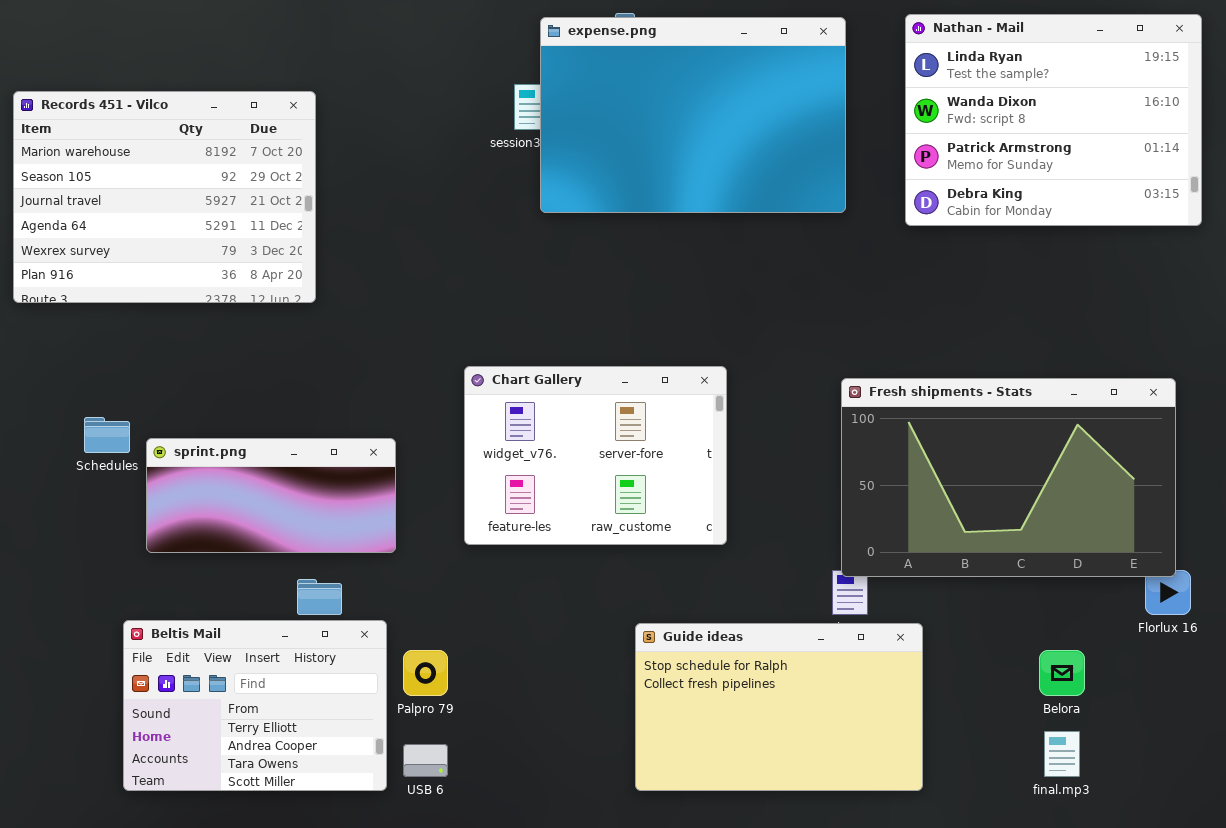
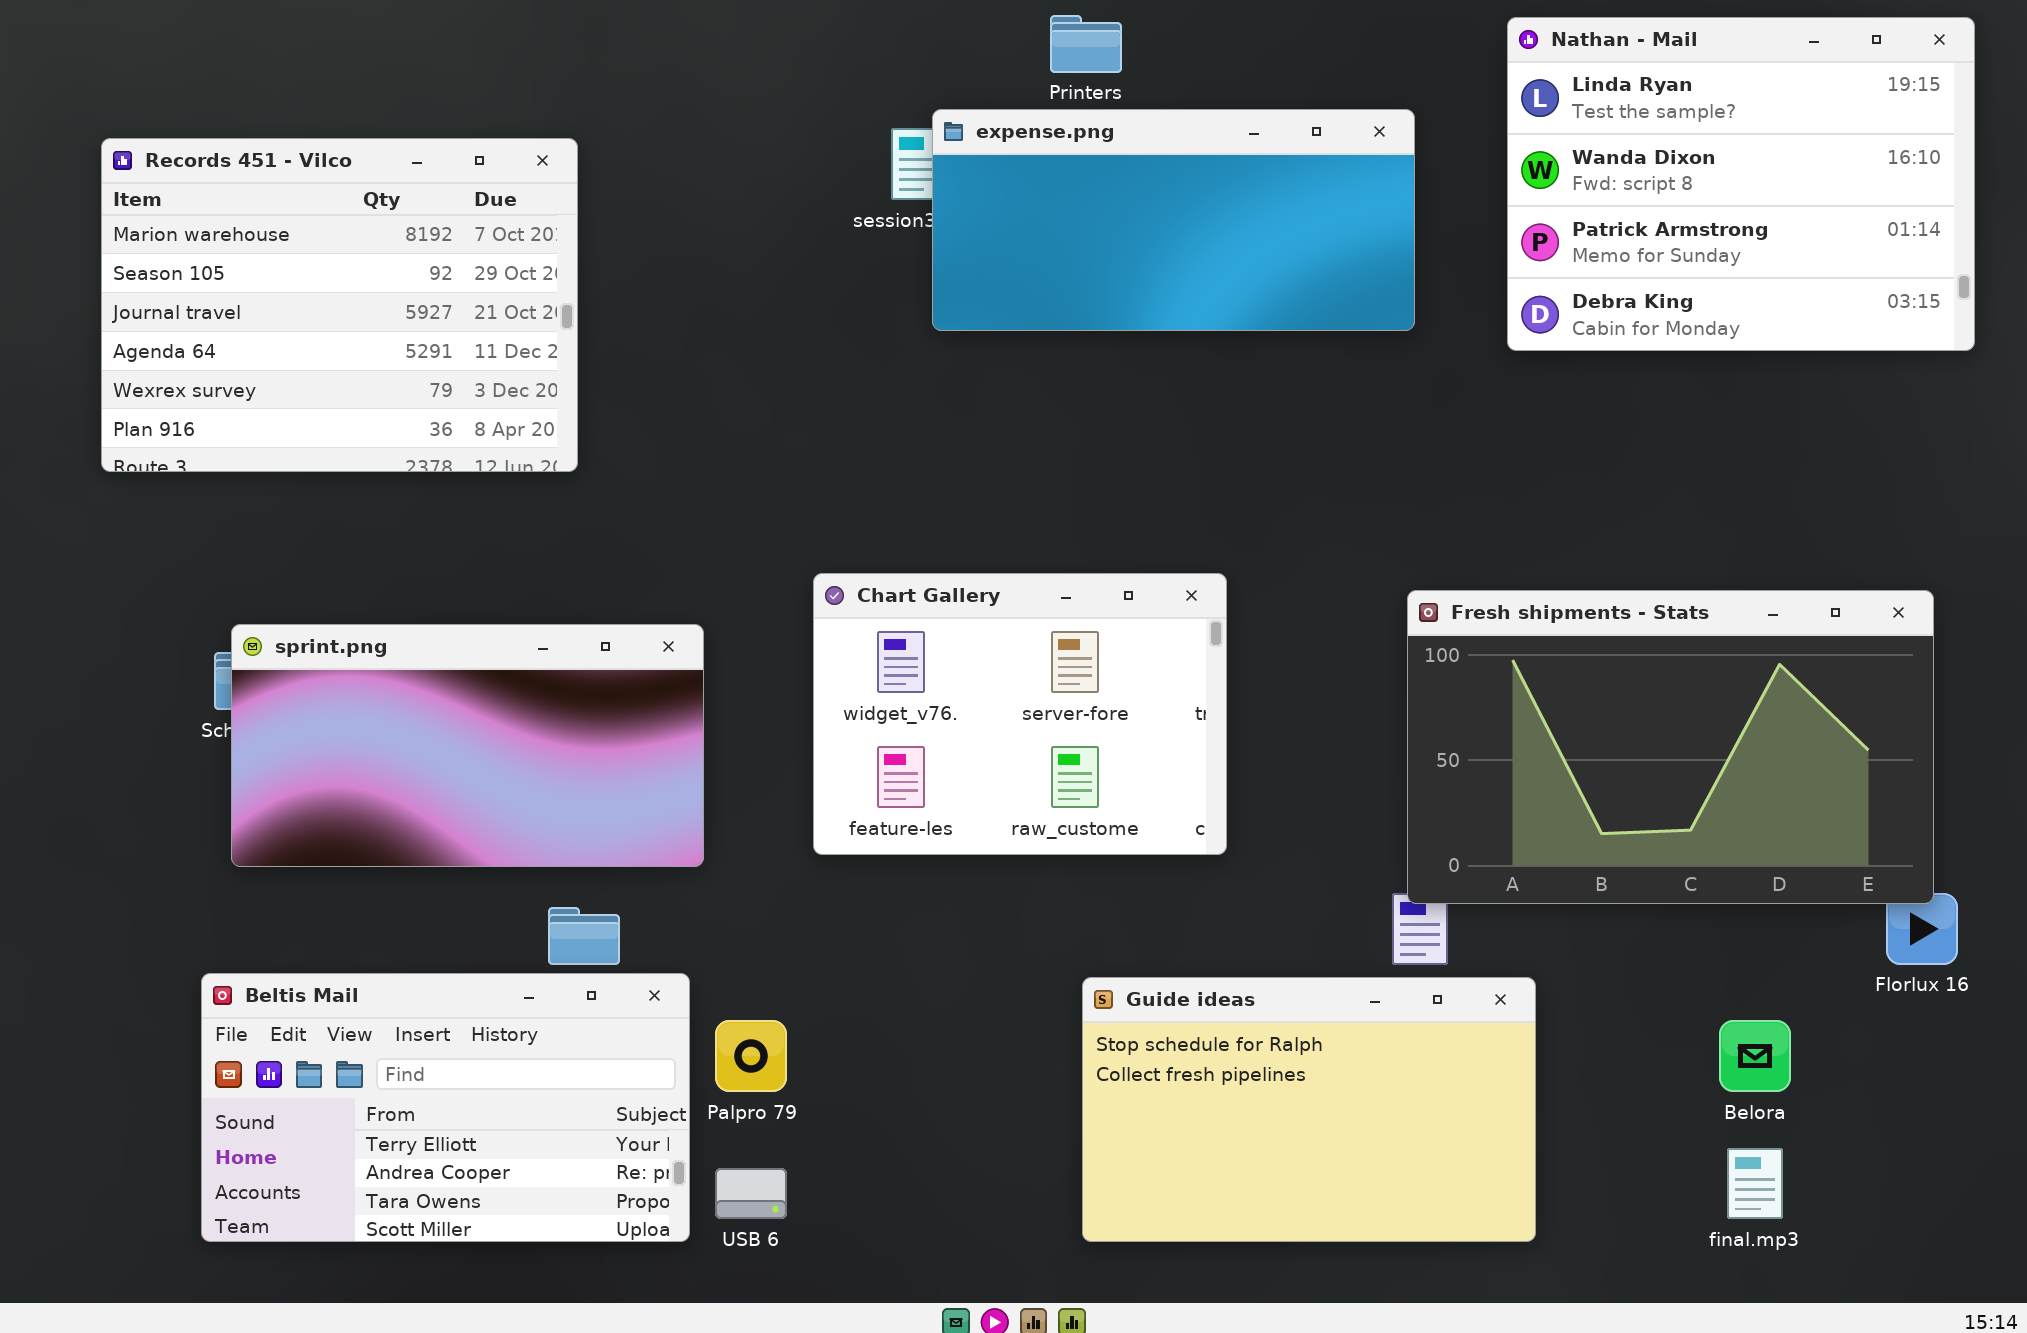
expense.png: [540,17,846,213] -> [932,109,1415,331], resized
sprint.png: [146,438,396,553] -> [231,624,704,867], resized
Beltis Mail: [123,620,387,791] -> [201,973,690,1242], resized

